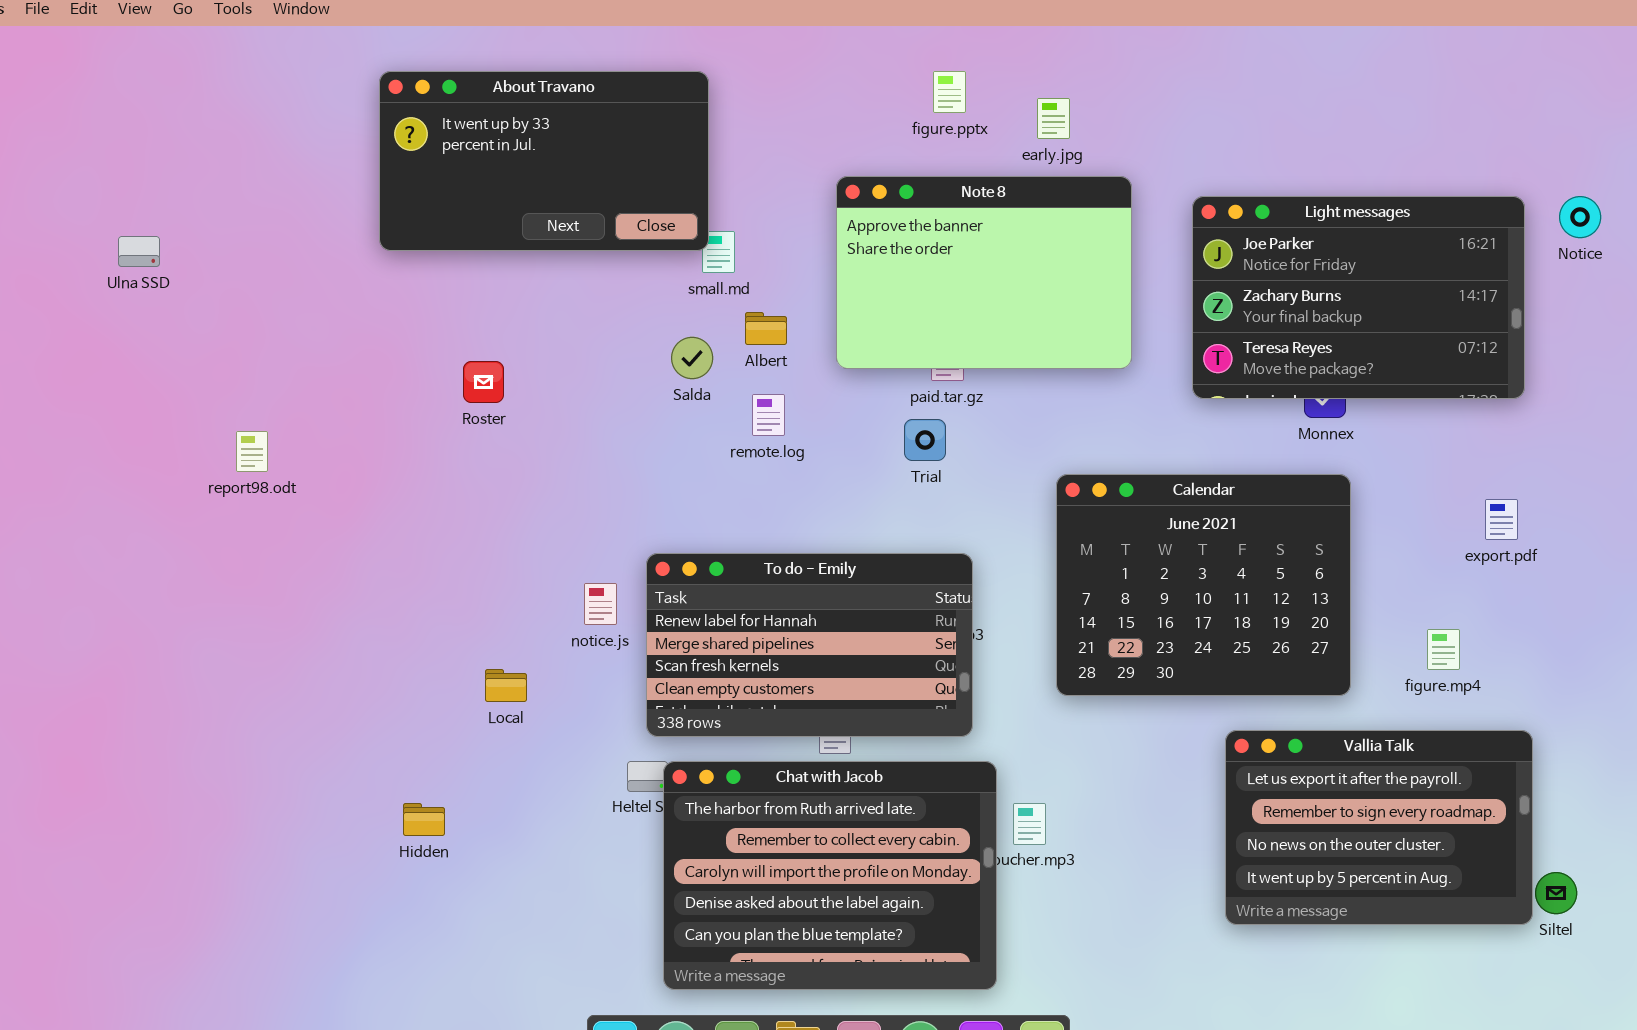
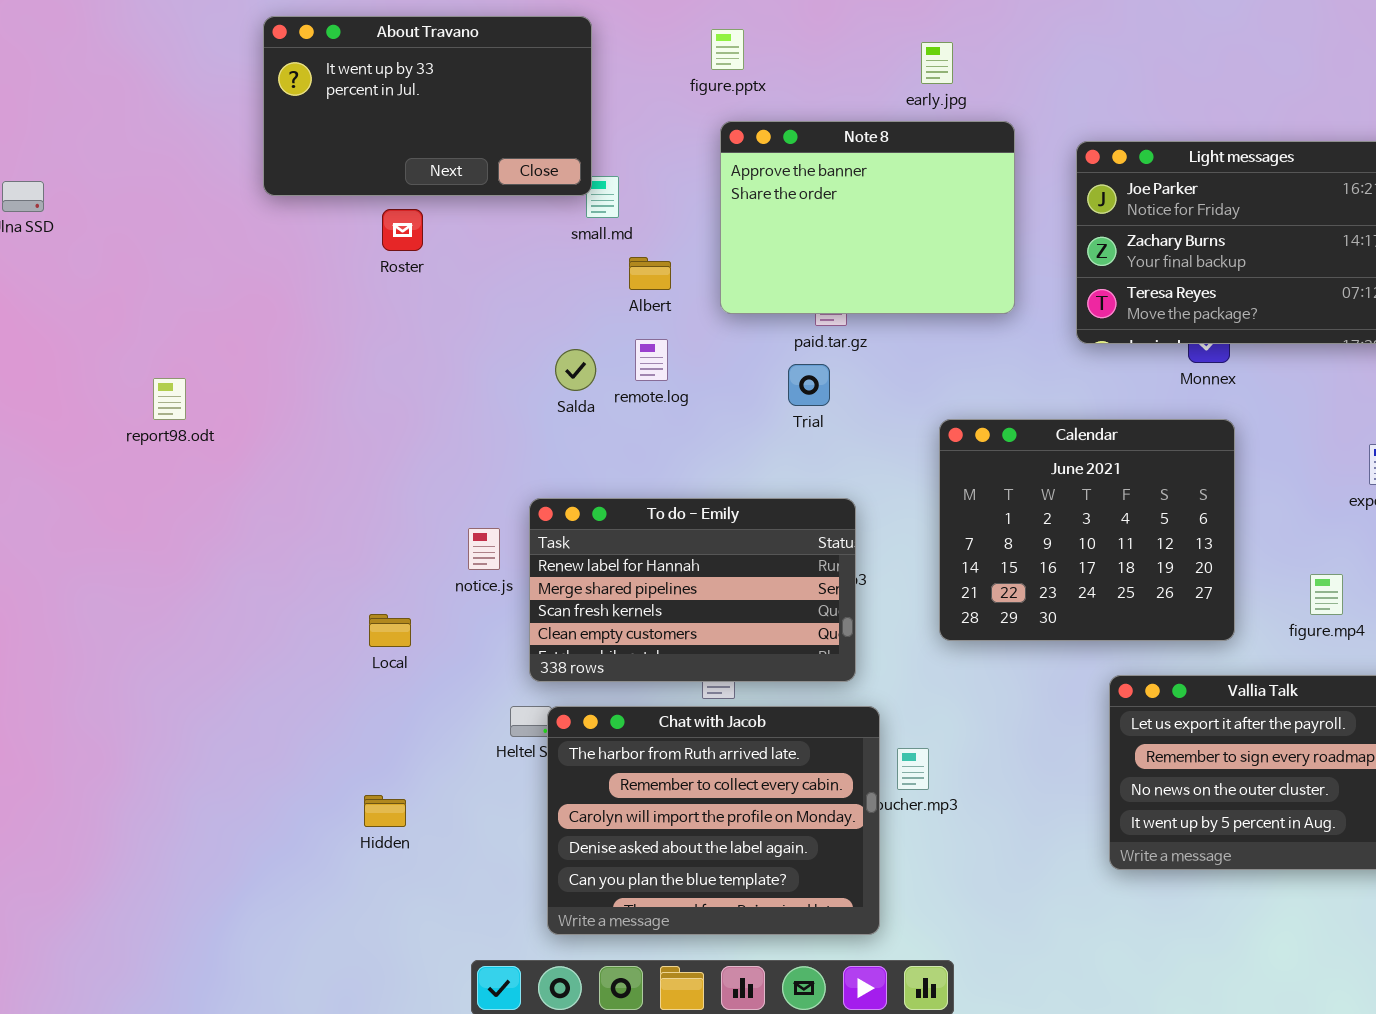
figure.pptx: [933,71,966,113] -> [711,29,744,70], moved
Salda: [671,337,713,379] -> [555,349,596,391], moved
Roster: [463,361,504,403] -> [382,209,423,251], moved
report98.odt: [236,431,268,472] -> [153,378,186,420], moved
Hidden: [403,803,445,836] -> [364,795,406,827], moved

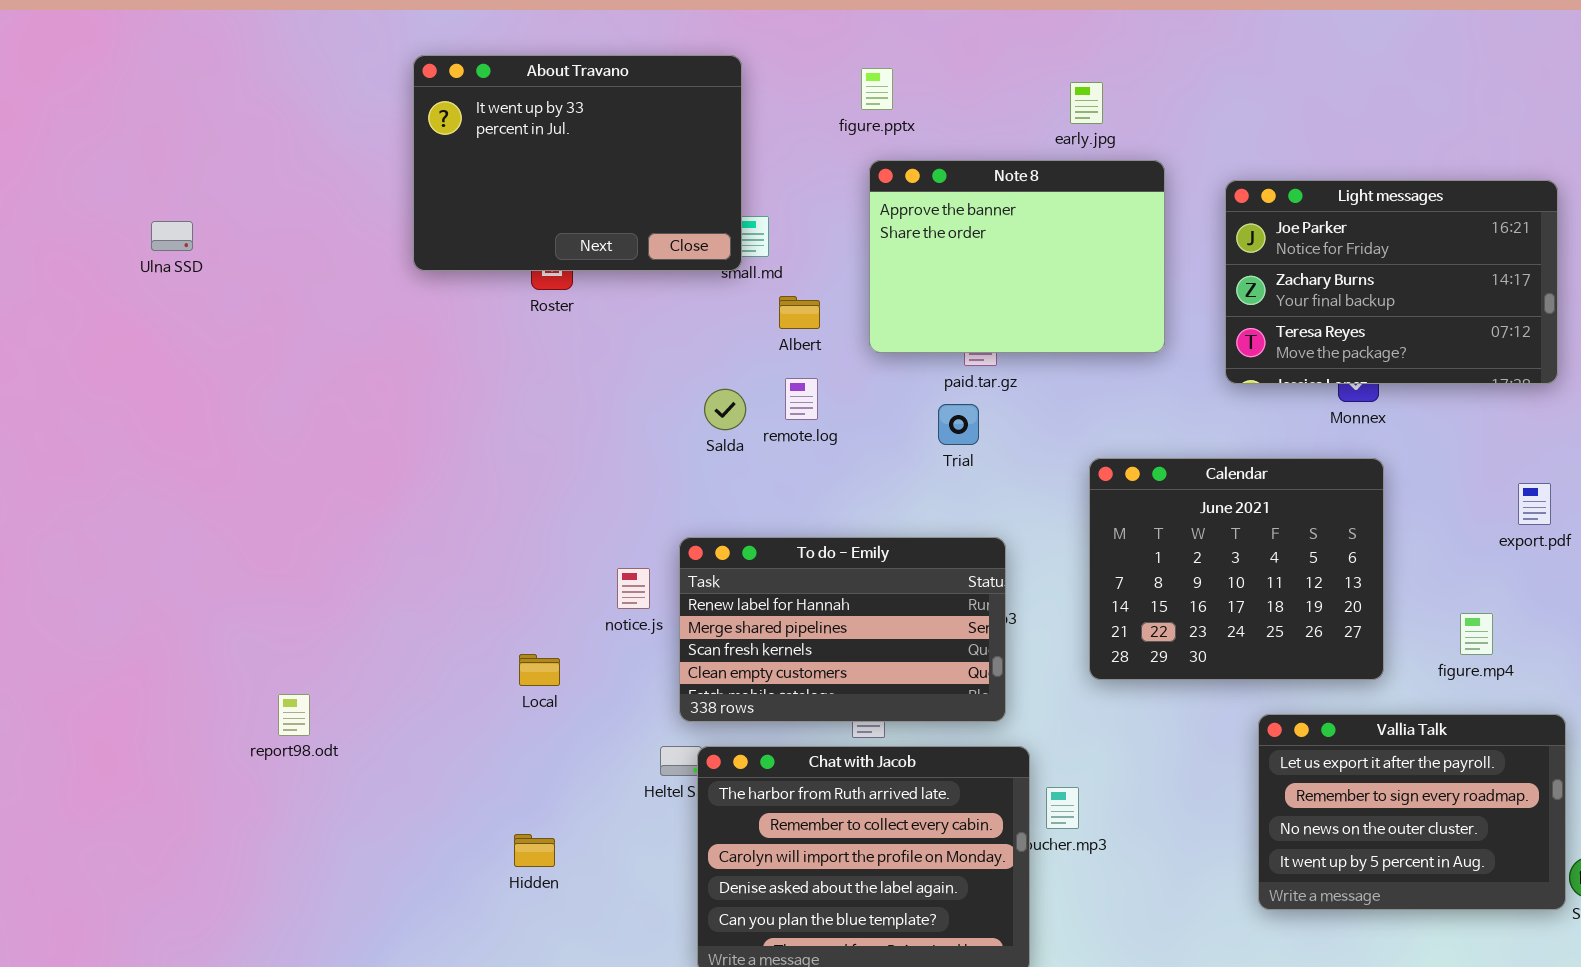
About Travano: [263,16,592,196] -> [413,55,742,271], resized
report98.odt: [153,378,186,420] -> [278,694,310,736], moved

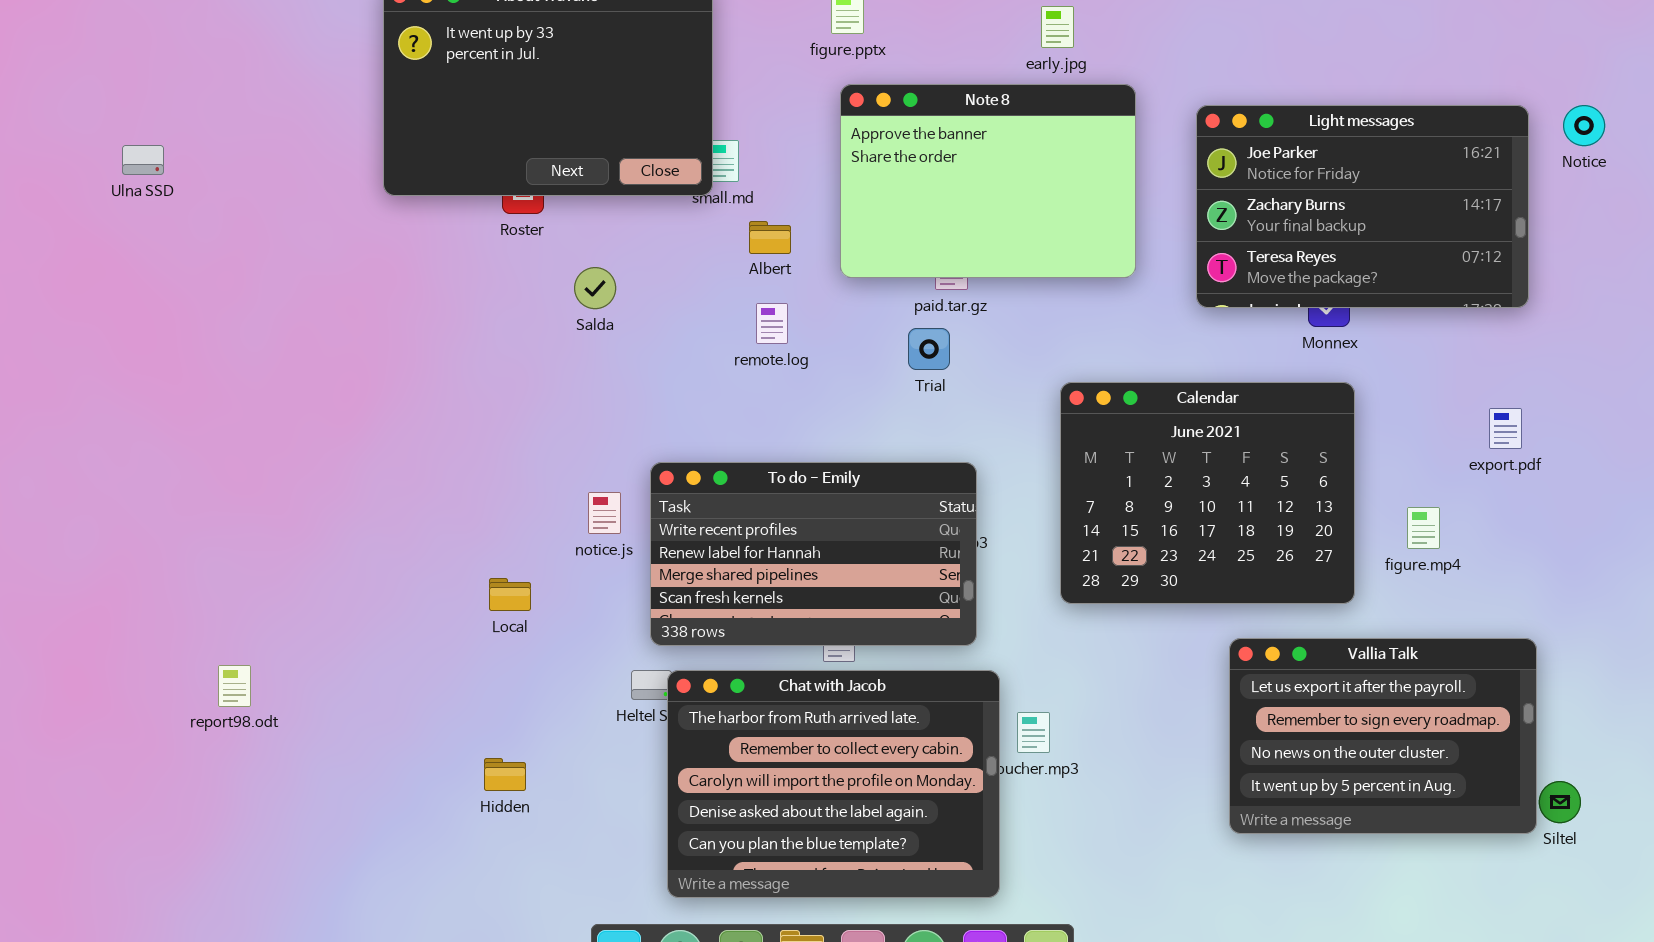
Salda: [704,389,746,430] -> [574,267,616,309], moved
To do - Emily: [679,537,1006,722] -> [650,462,977,646], scrolled up 1 row
figure.mp4: [1460,613,1493,655] -> [1407,507,1440,549], moved
report98.odt: [278,694,310,736] -> [218,665,251,707], moved

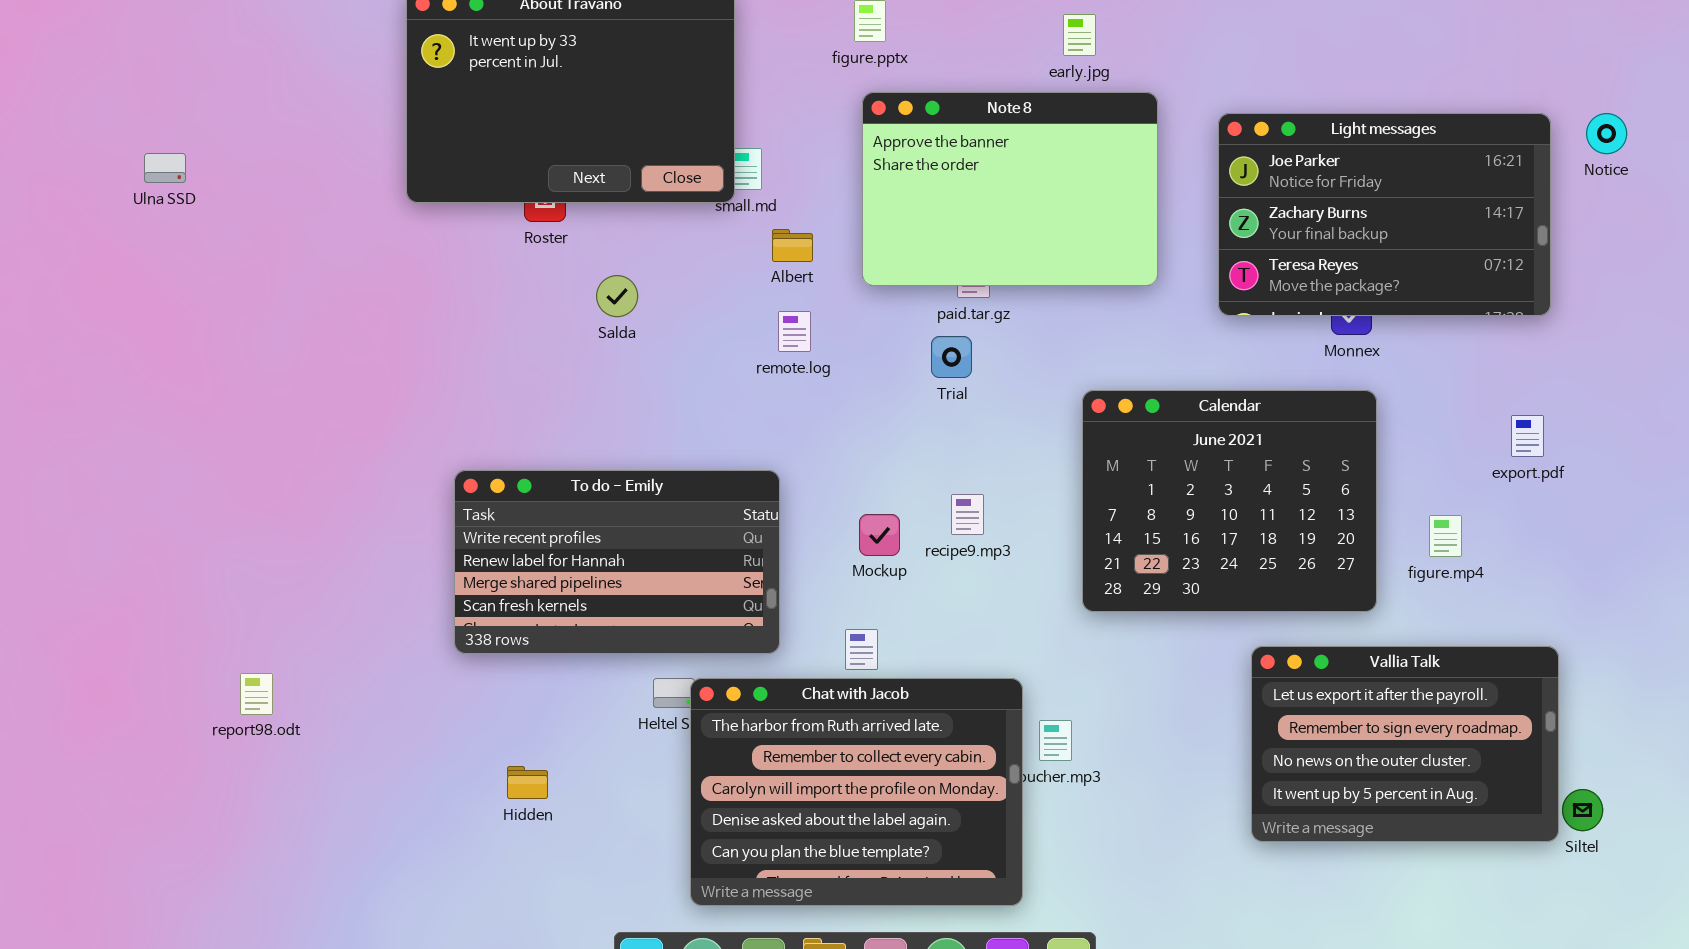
To do - Emily: [650,462,977,646] -> [454,470,780,654], moved

